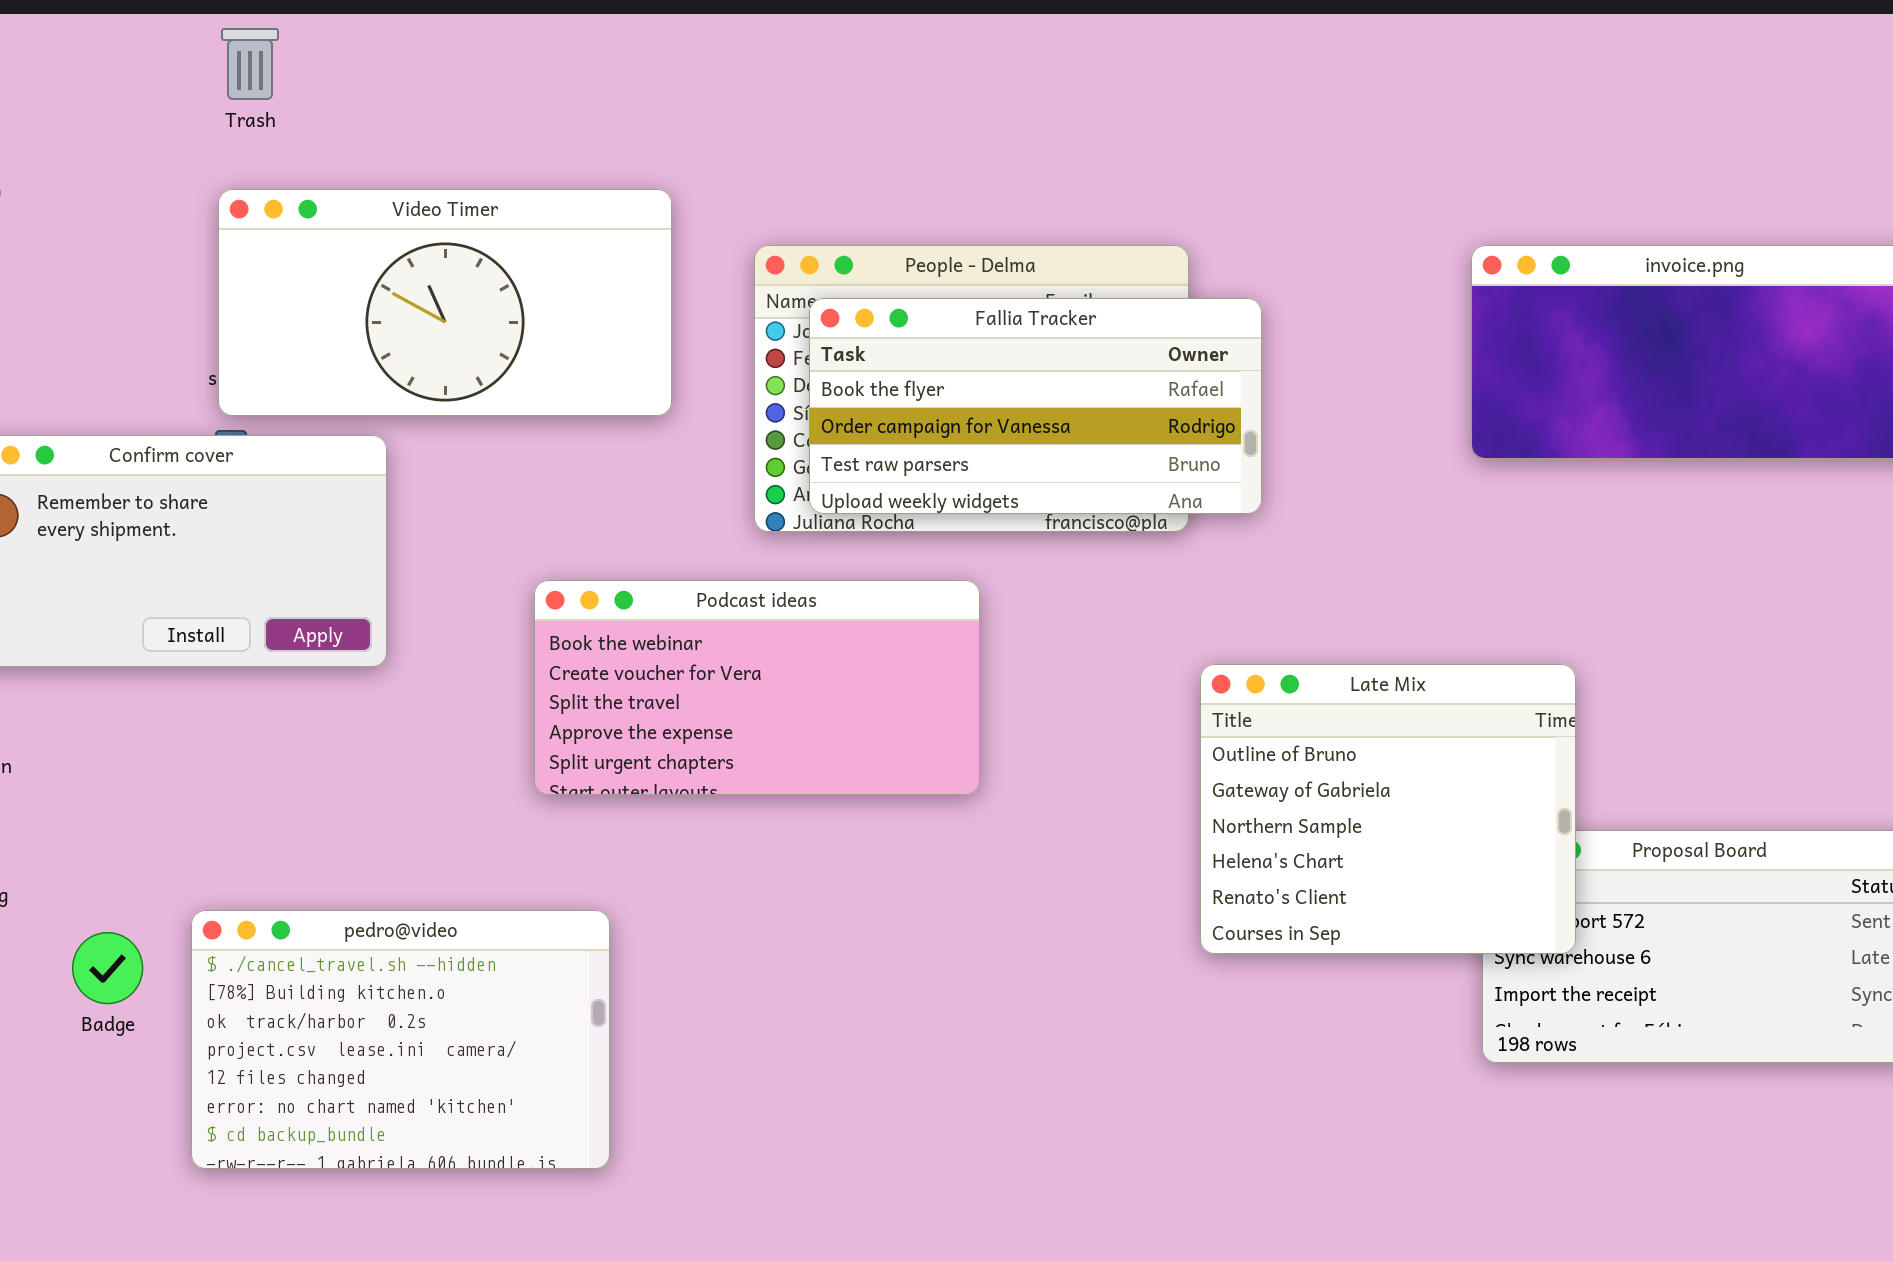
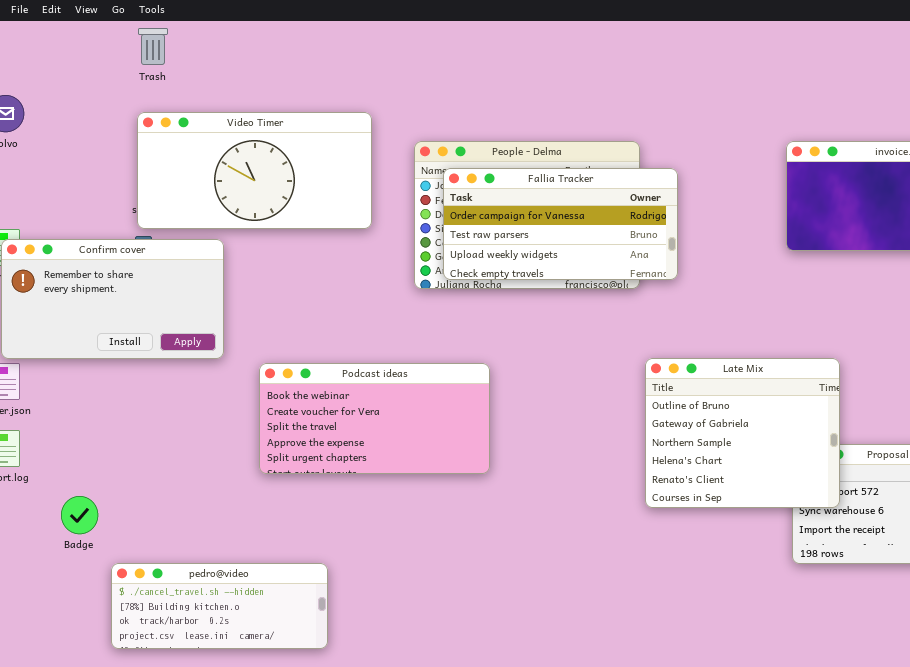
Fallia Tracker: [809,298,1262,514] -> [443,168,678,280], scrolled down 1 row
Podcast ideas: [534,580,980,795] -> [259,363,490,474], moved
pedro@video: [191,910,610,1169] -> [111,563,328,649], moved, resized

